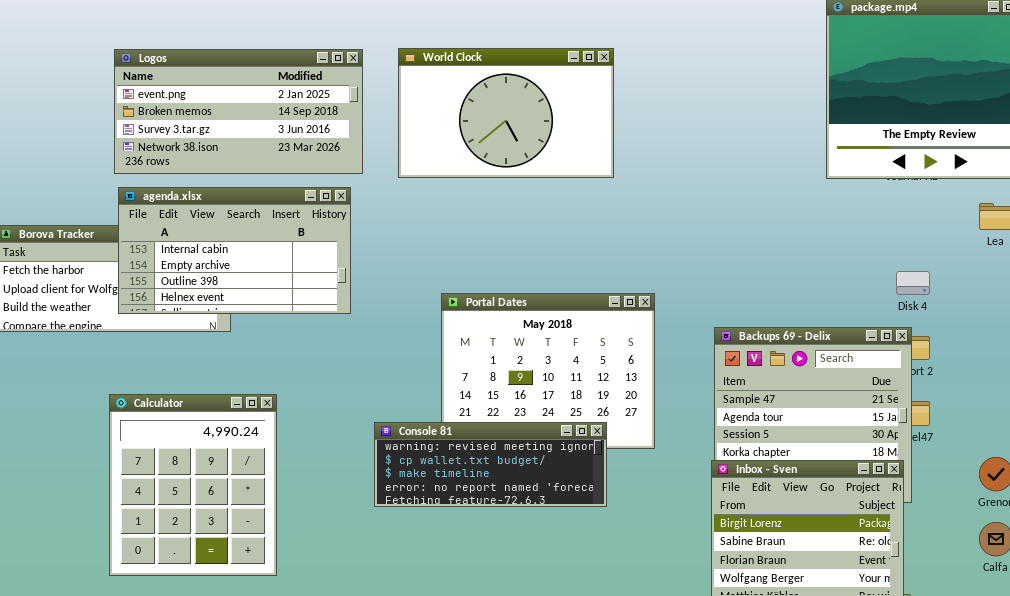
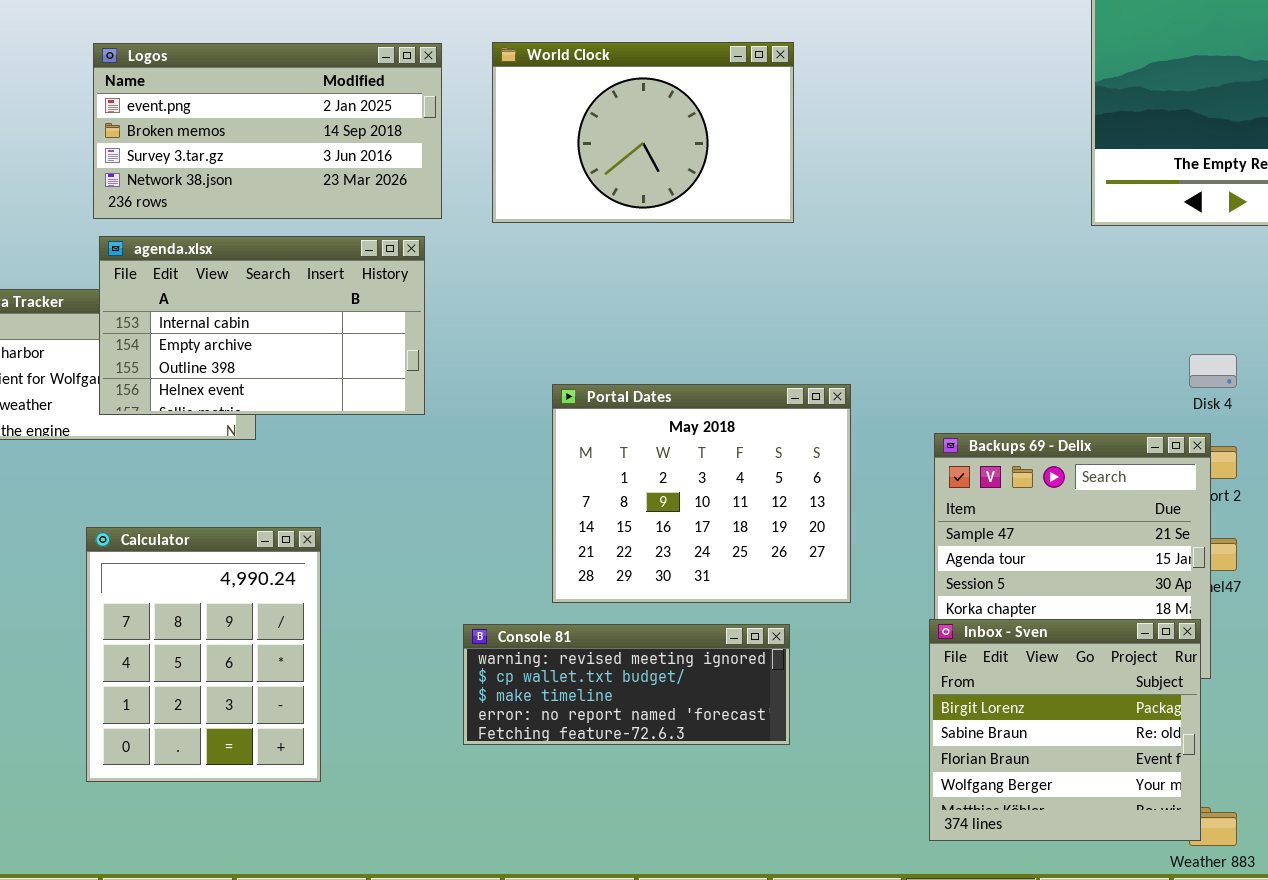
Console 81: [374,422,607,507] -> [463,624,790,745], moved

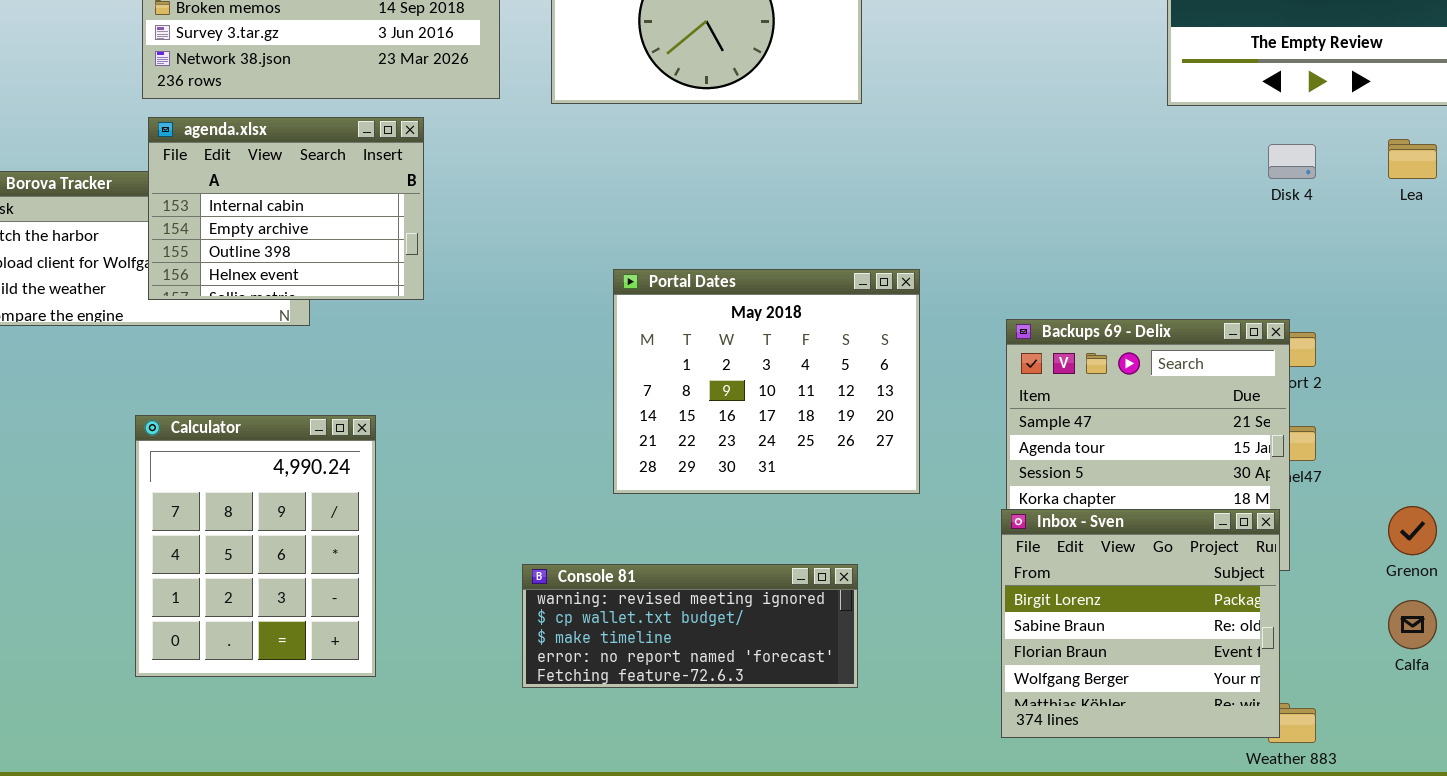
agenda.xlsx: [99,236,425,415] -> [148,117,424,300], resized
Disk 4: [1189,354,1237,388] -> [1268,144,1316,179], moved
Console 81: [463,624,790,745] -> [522,564,858,688], moved

